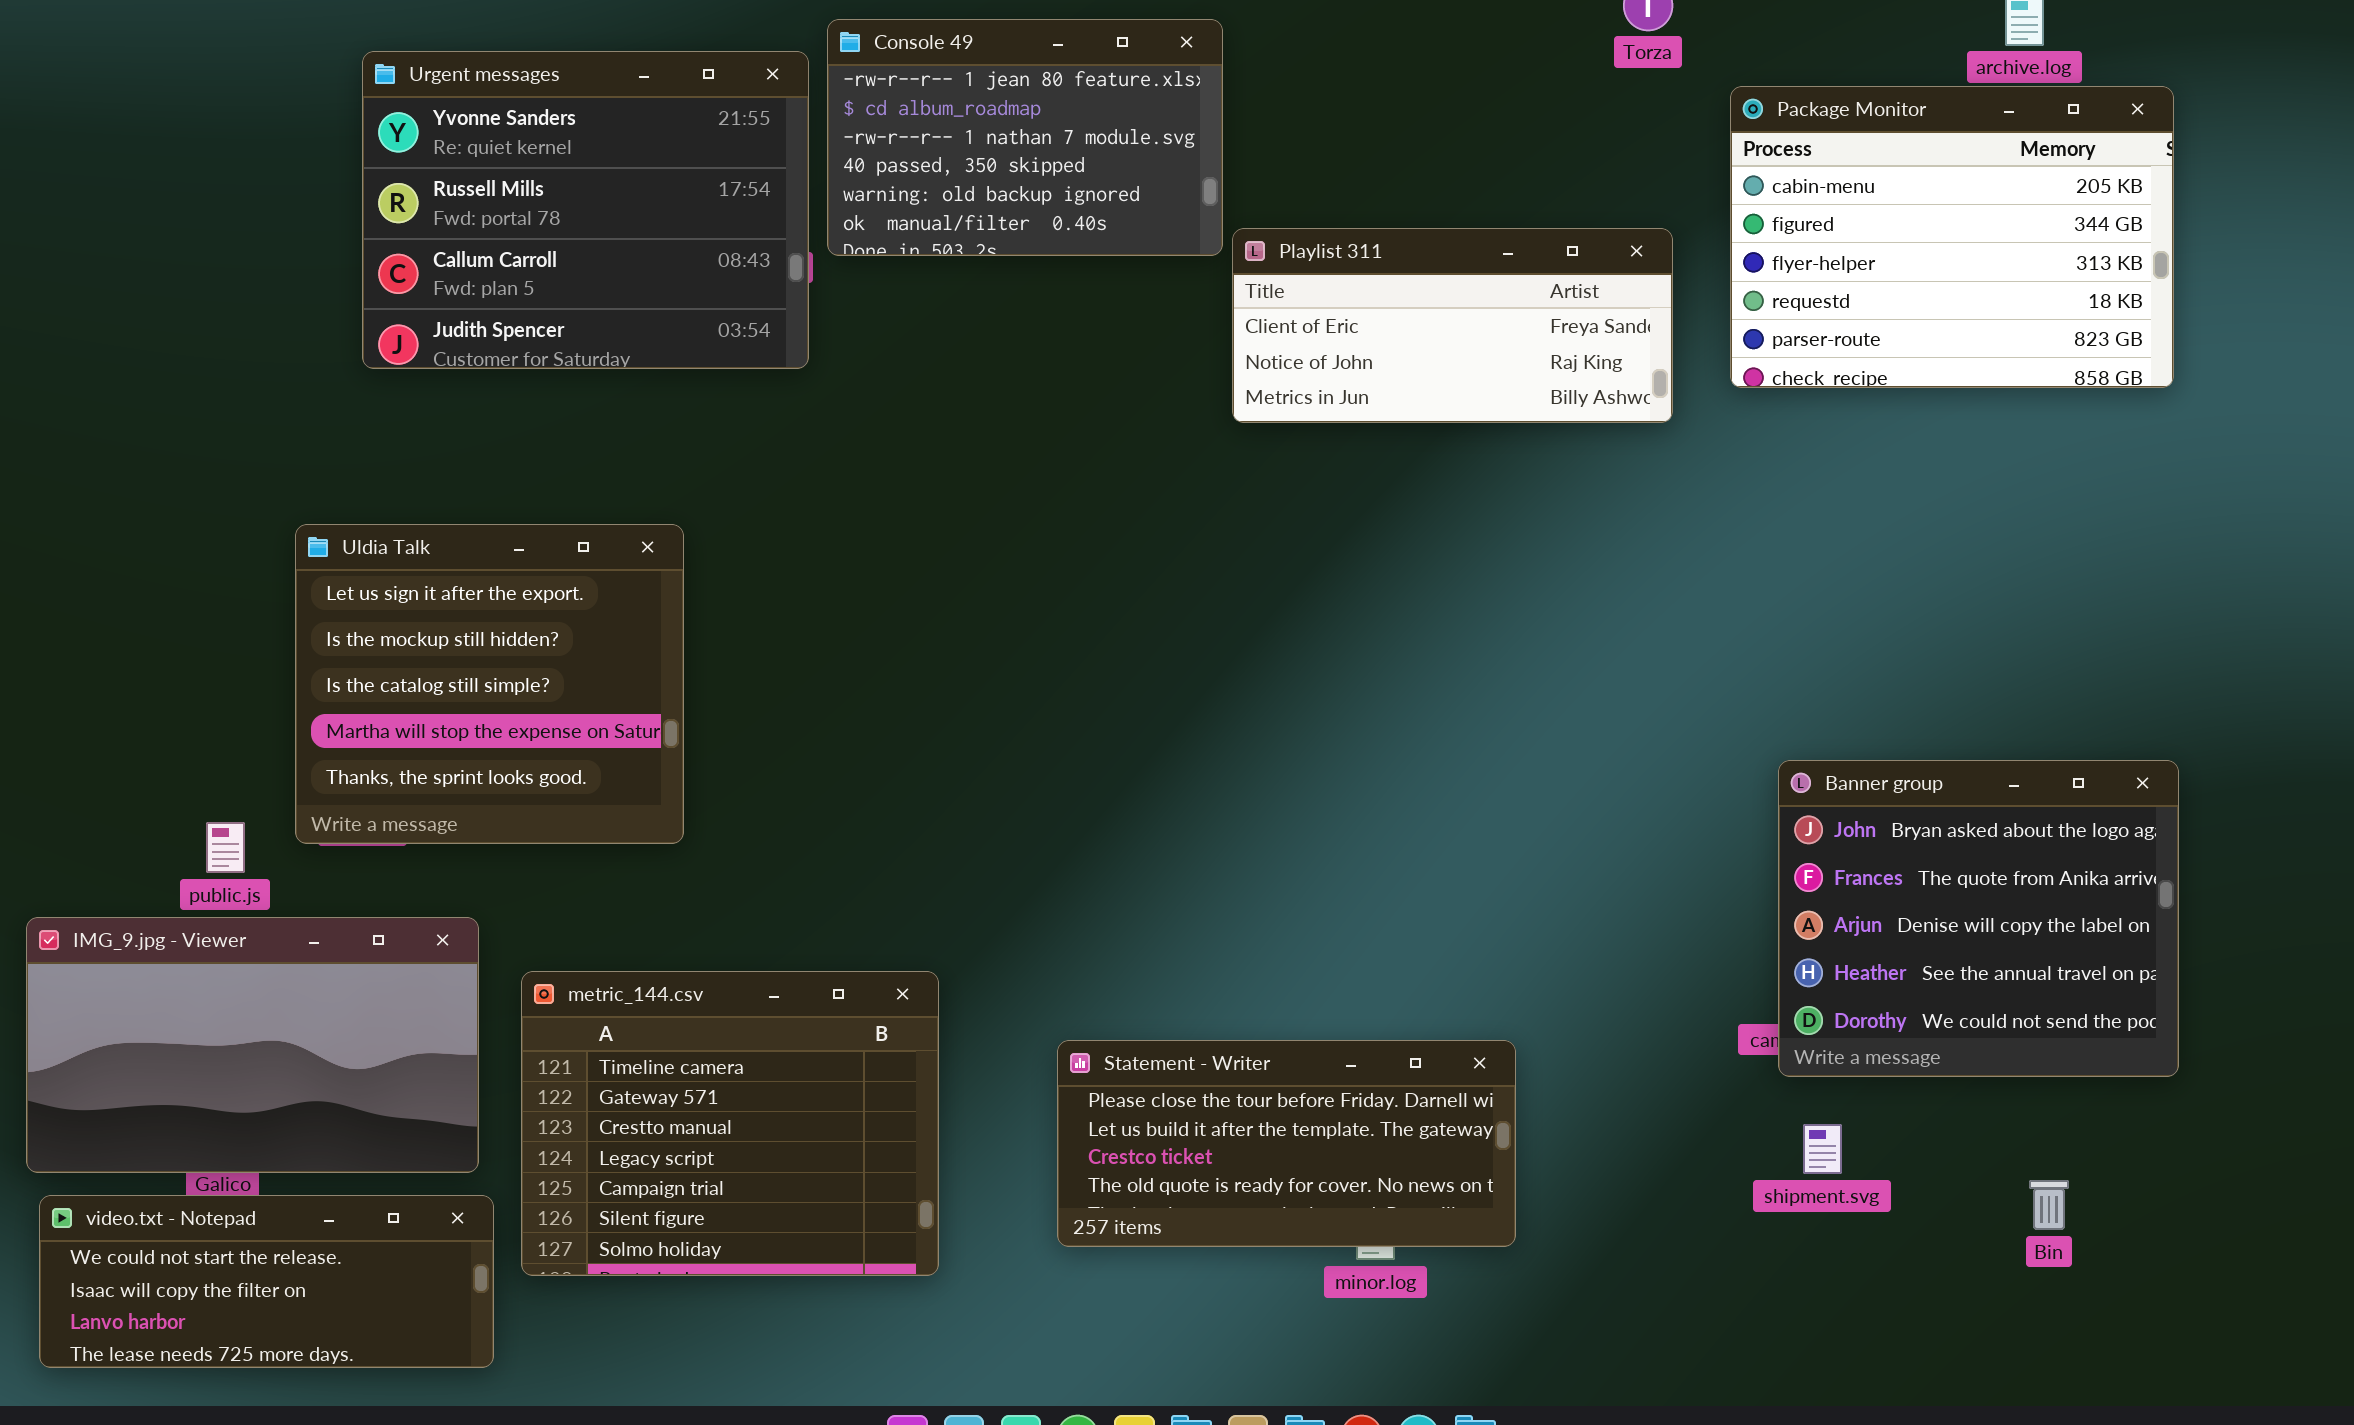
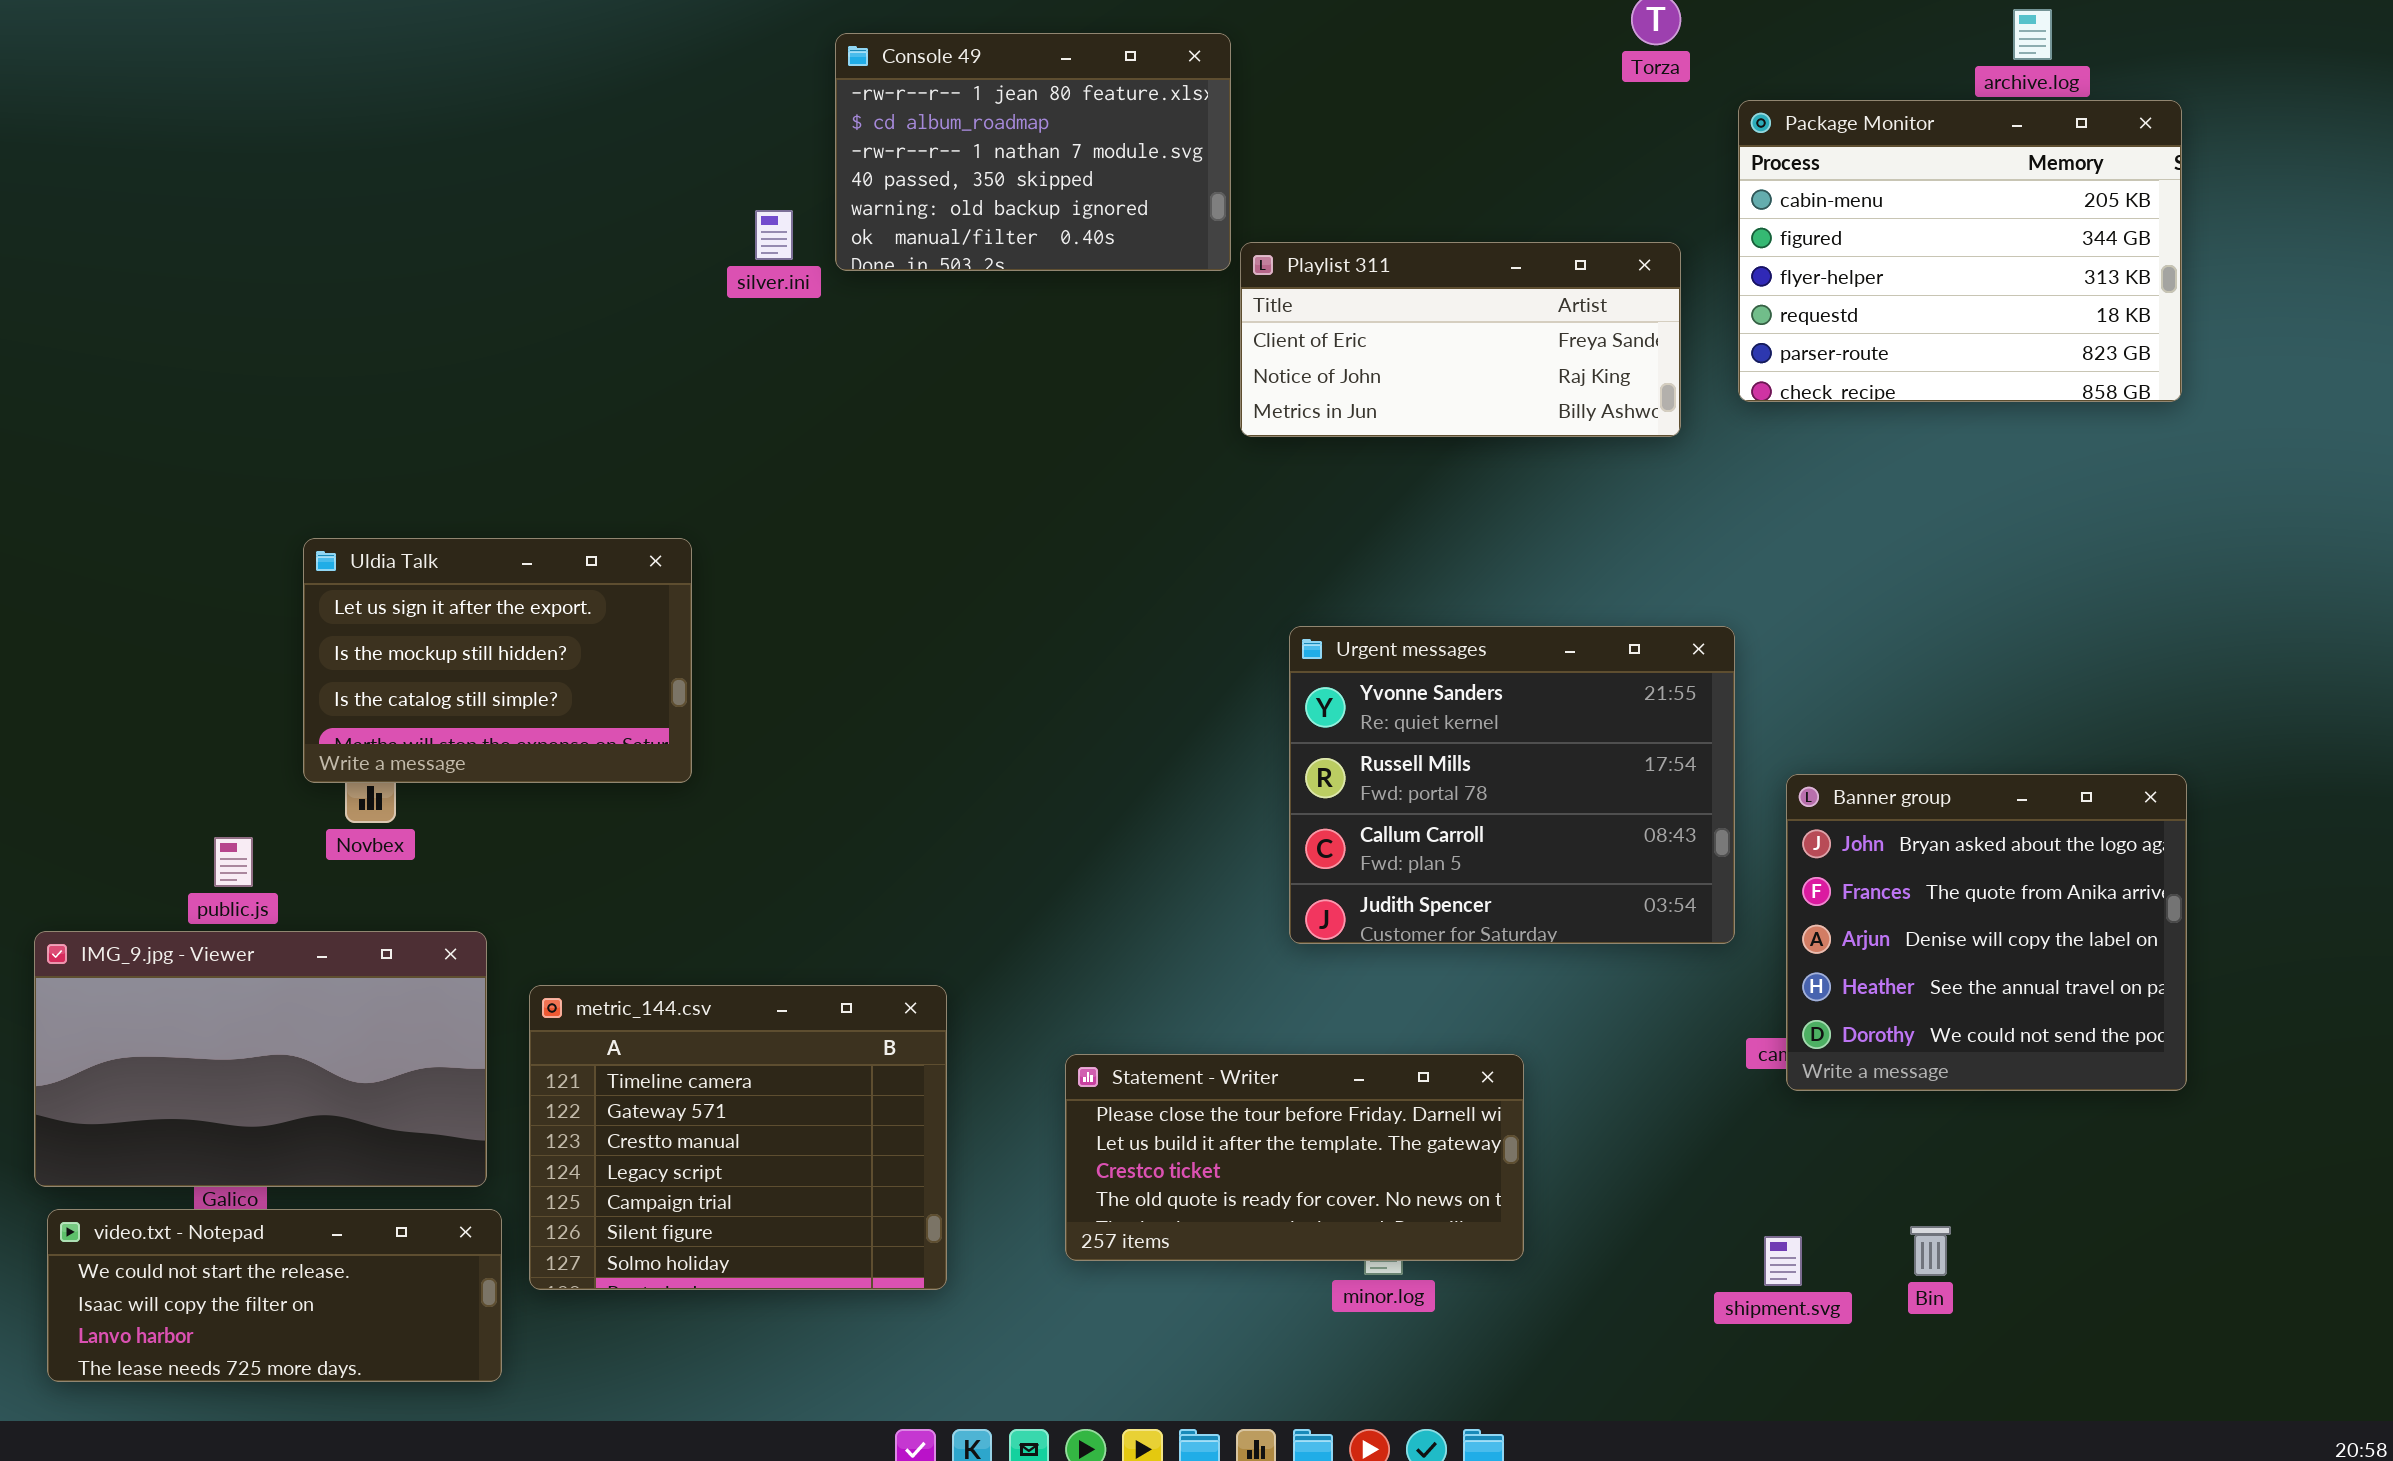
Urgent messages: [362,51,809,369] -> [1289,626,1735,944], moved
Uldia Talk: [295,524,684,844] -> [303,538,692,783], resized
shipment.svg: [1803,1124,1842,1174] -> [1764,1236,1802,1286], moved
Bin: [2029,1180,2069,1230] -> [1910,1226,1951,1276], moved

